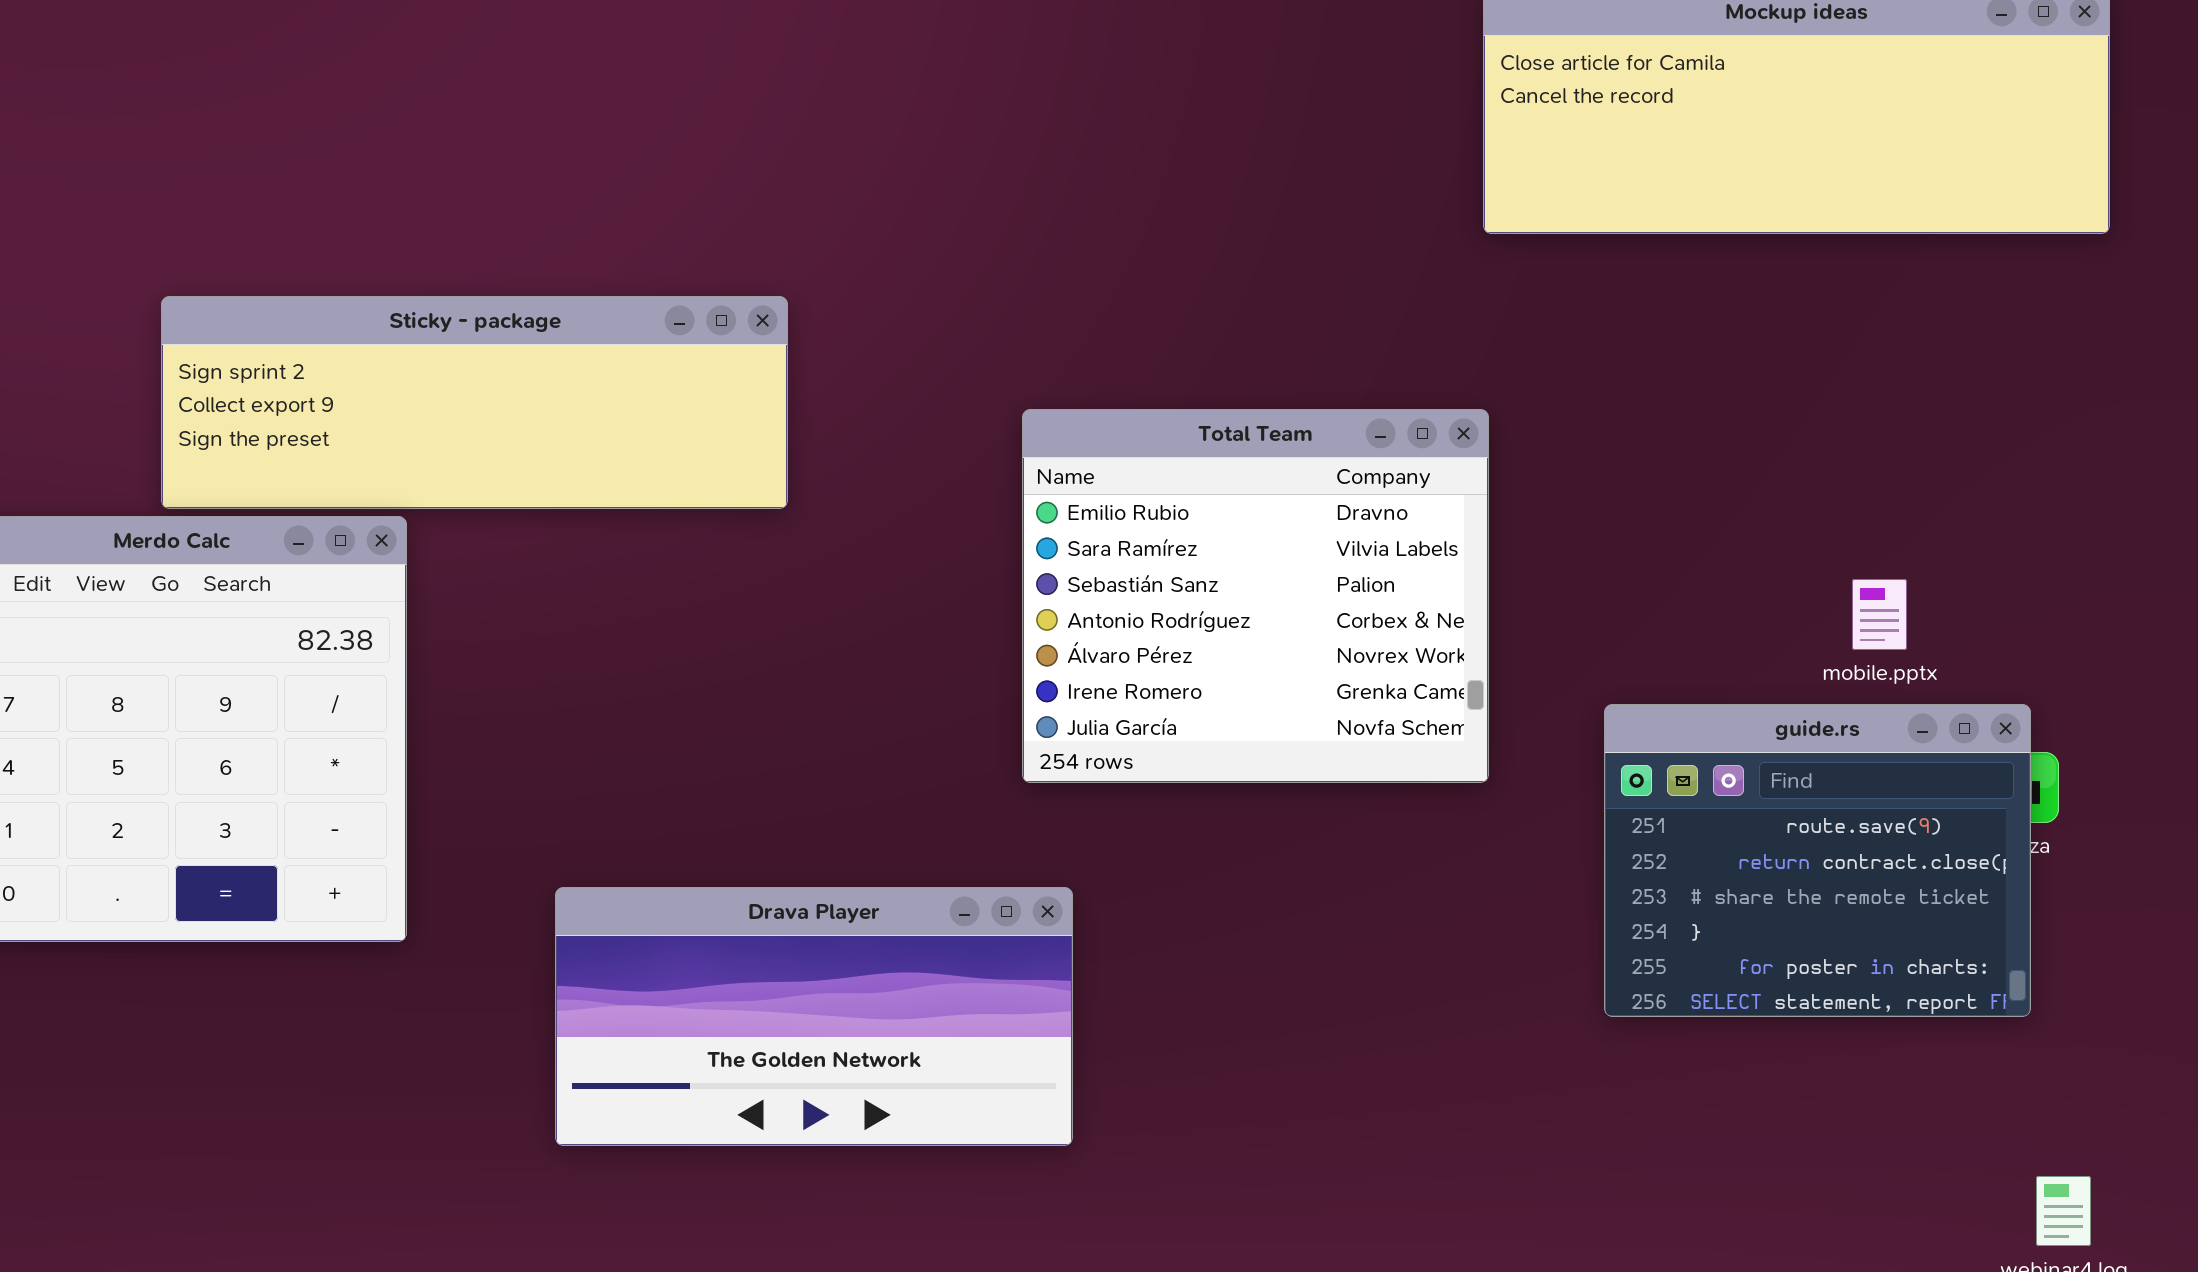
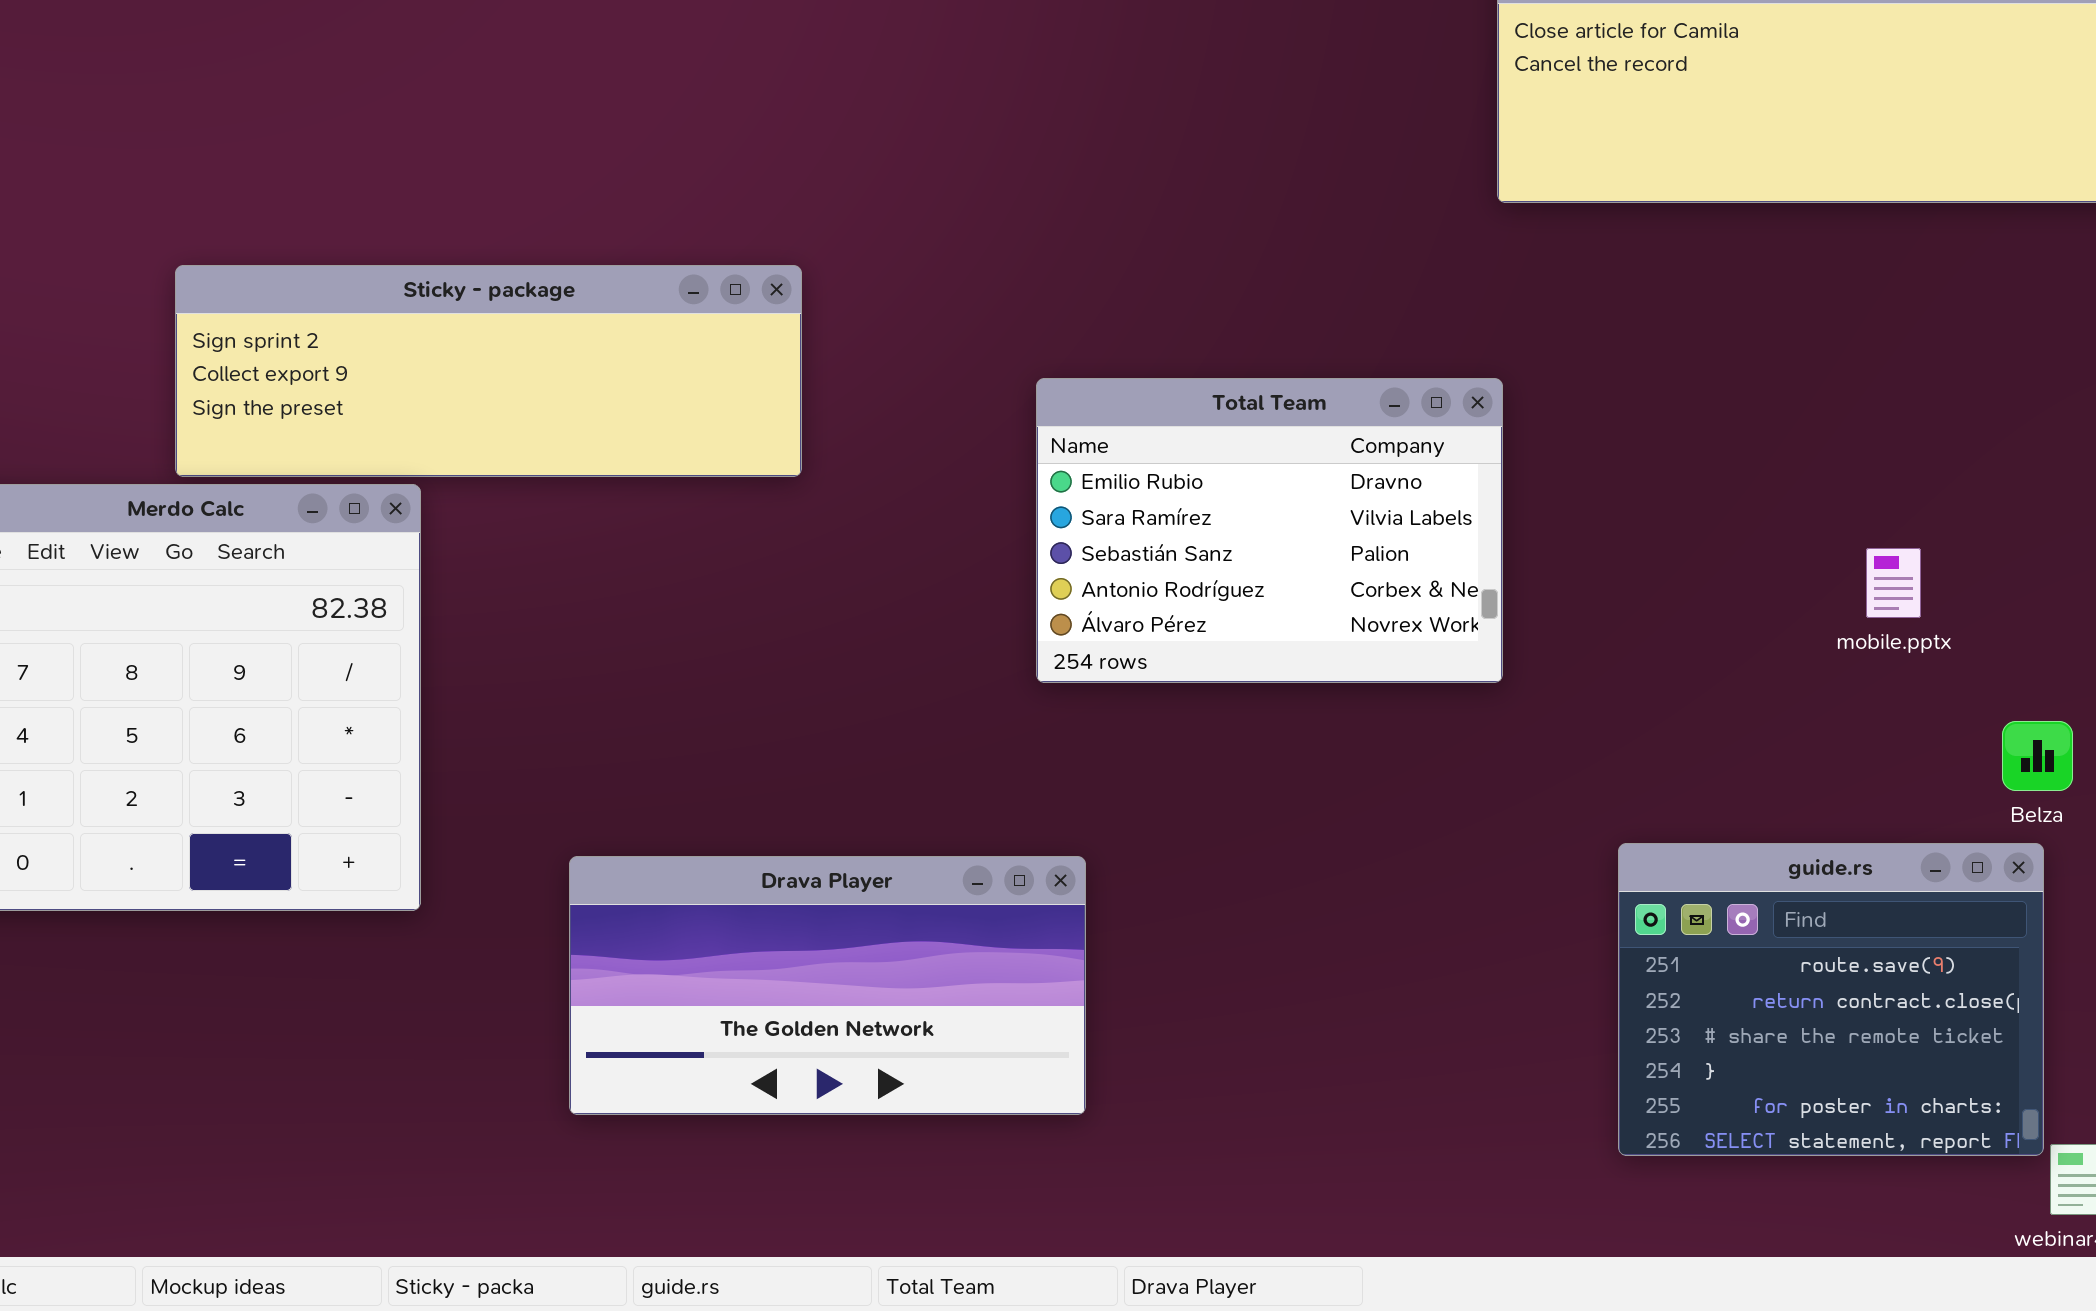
Total Team: [1022,409,1489,783] -> [1036,378,1503,683], resized
guide.rs: [1604,704,2031,1017] -> [1618,843,2044,1156], moved

